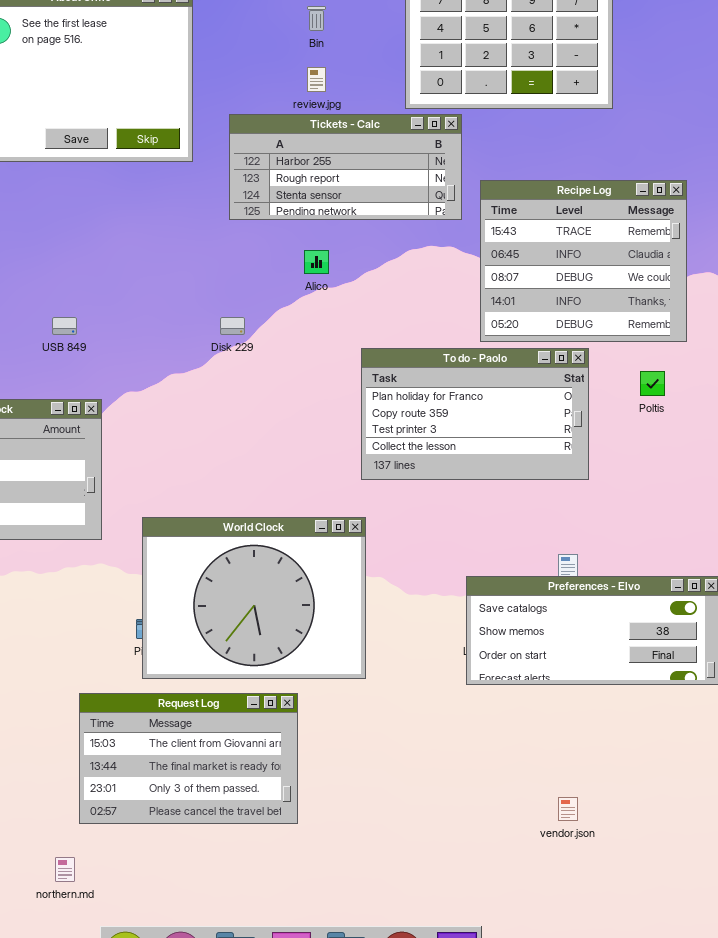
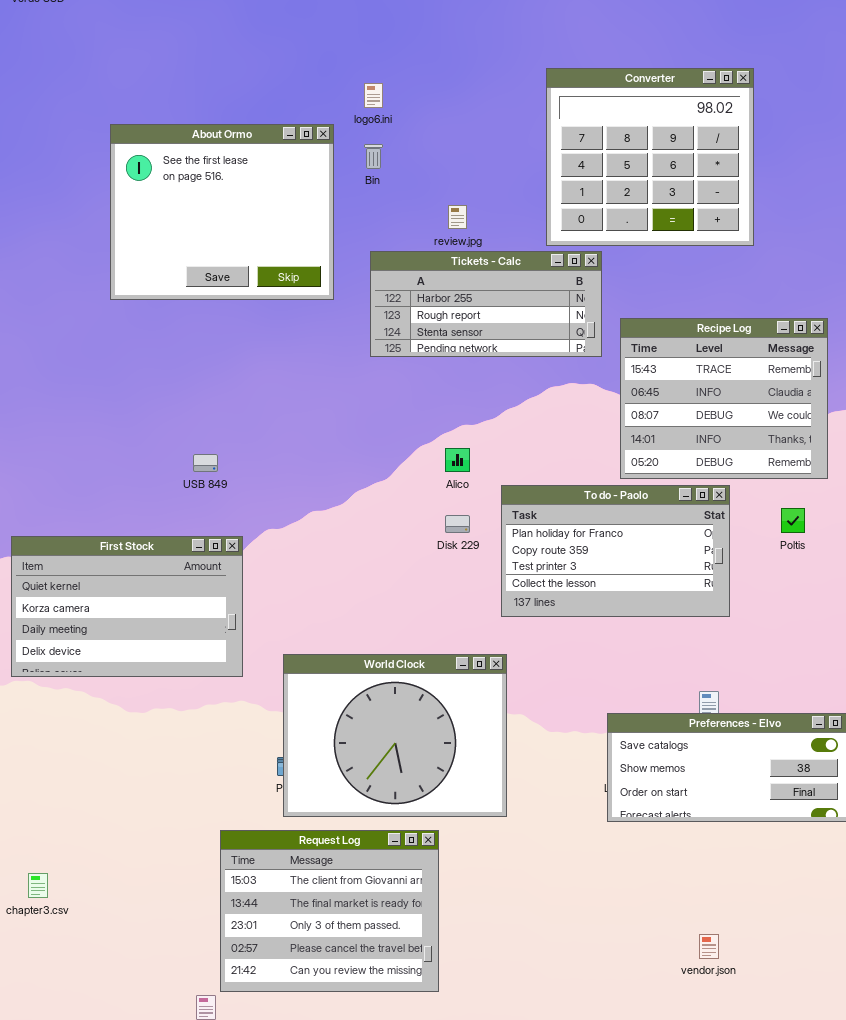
Bin: [307,6,326,31] -> [364,144,383,169], moved
Alico: [304,250,329,274] -> [445,448,470,472], moved
Disk 229: [220,317,245,335] -> [445,515,470,533], moved
Request Log: [79,693,298,824] -> [220,830,439,992], resized

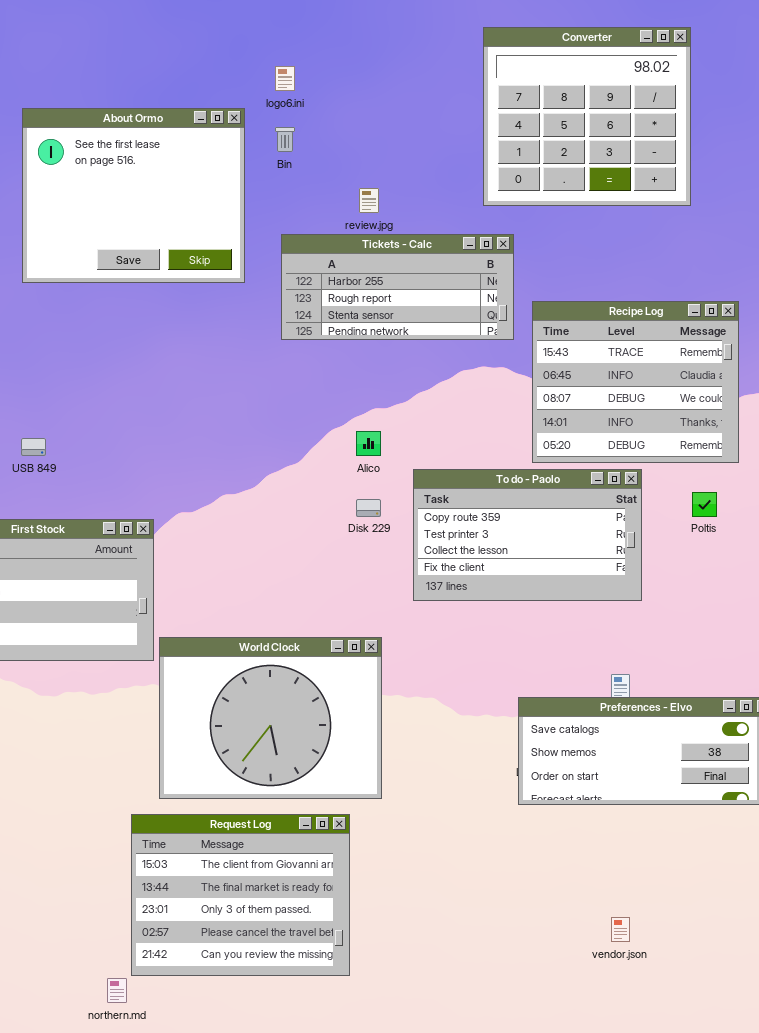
Converter: [546,68,754,246] -> [483,27,691,206], moved
USB 849: [193,454,218,472] -> [21,438,46,456], moved
To do - Paolo: [501,485,730,617] -> [413,469,642,601], scrolled down 1 row
World Clock: [283,654,507,817] -> [159,637,382,799], moved

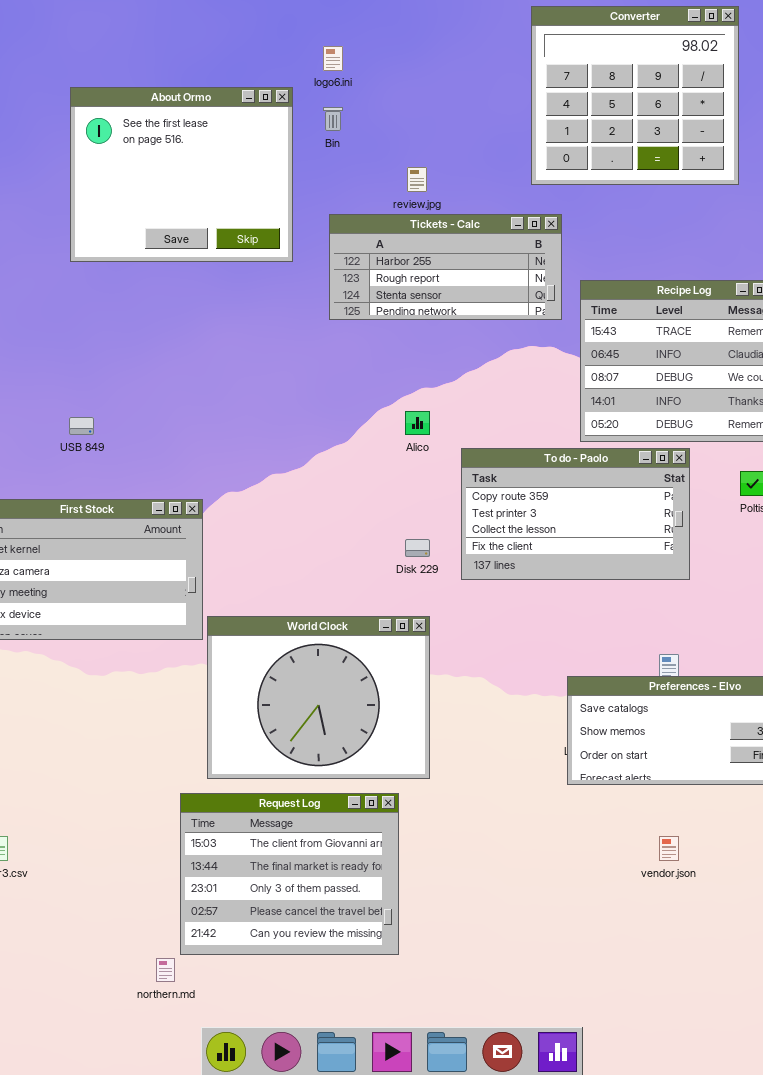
Disk 229: [356,499,381,517] -> [405,539,430,557], moved
vendor.json: [611,917,630,942] -> [659,836,679,861], moved

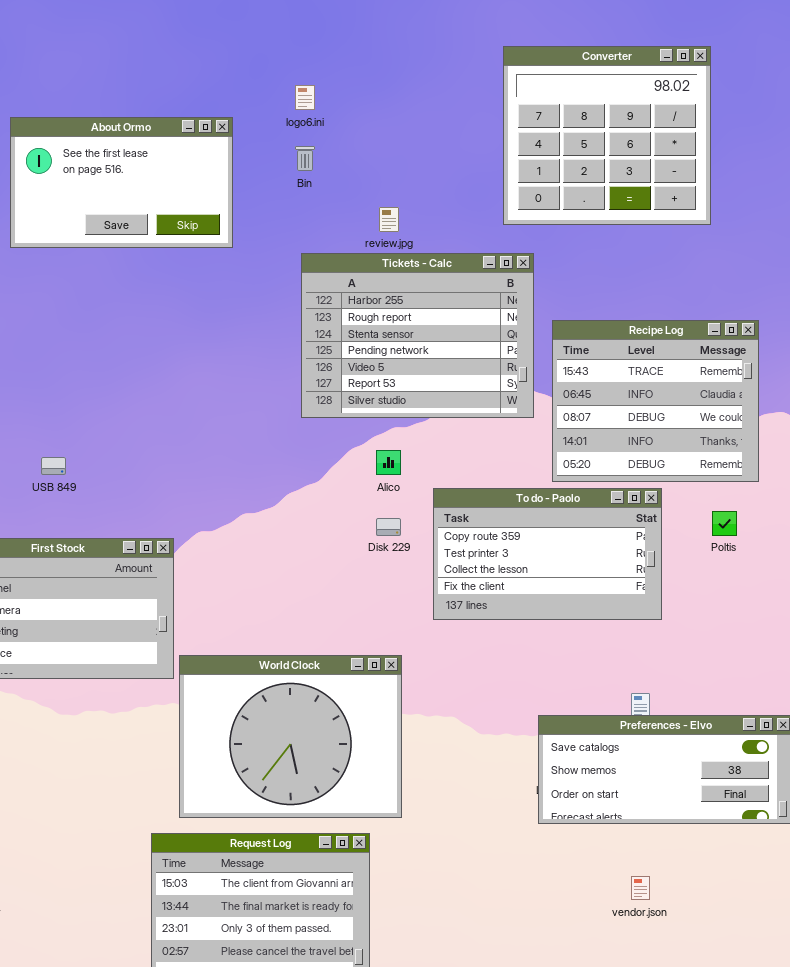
About Ormo: [70,87,293,262] -> [10,117,233,248], moved, resized
Tickets - Calc: [329,214,562,320] -> [301,253,534,418], resized
Disk 229: [405,539,430,557] -> [376,518,401,536], moved

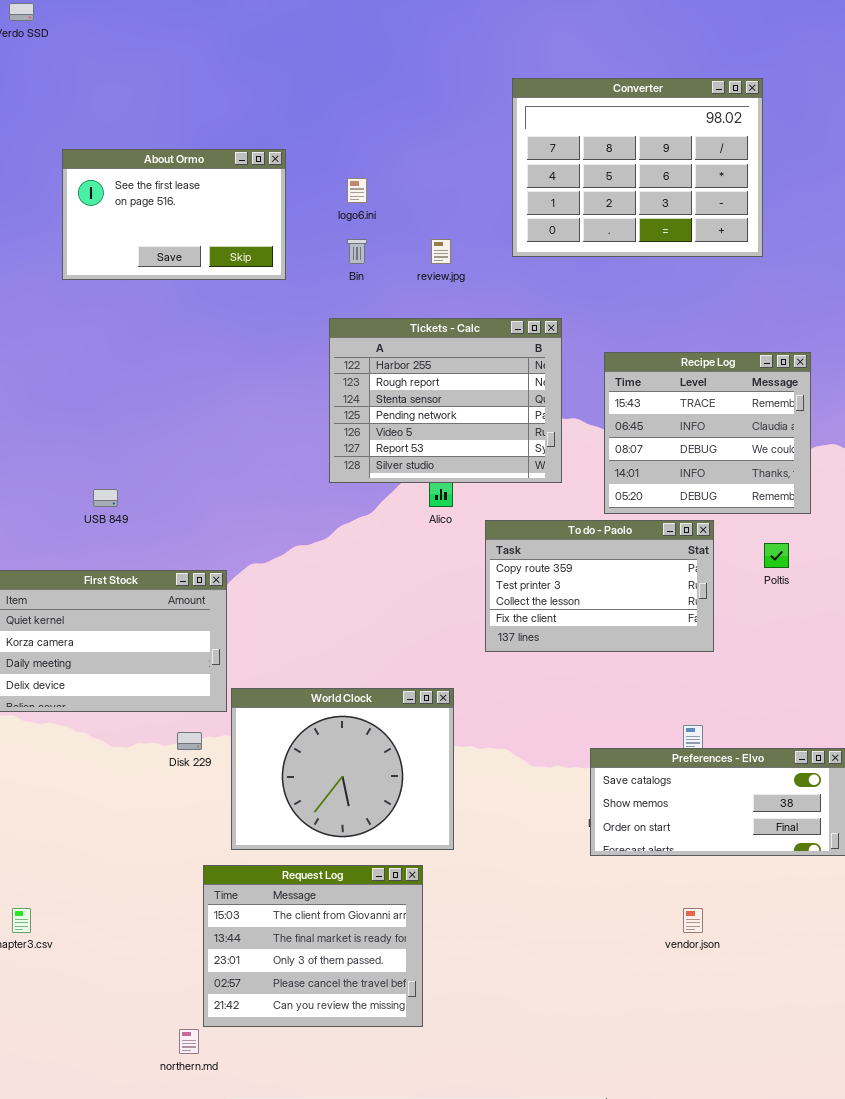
Converter: [503,46,711,225] -> [512,78,763,257], resized
logo6.ini: [295,85,315,110] -> [347,178,367,203], moved
Bin: [295,146,315,171] -> [347,239,367,264], moved
Tickets - Calc: [301,253,534,418] -> [329,318,562,483], moved
Disk 229: [376,518,401,536] -> [177,732,202,750], moved

